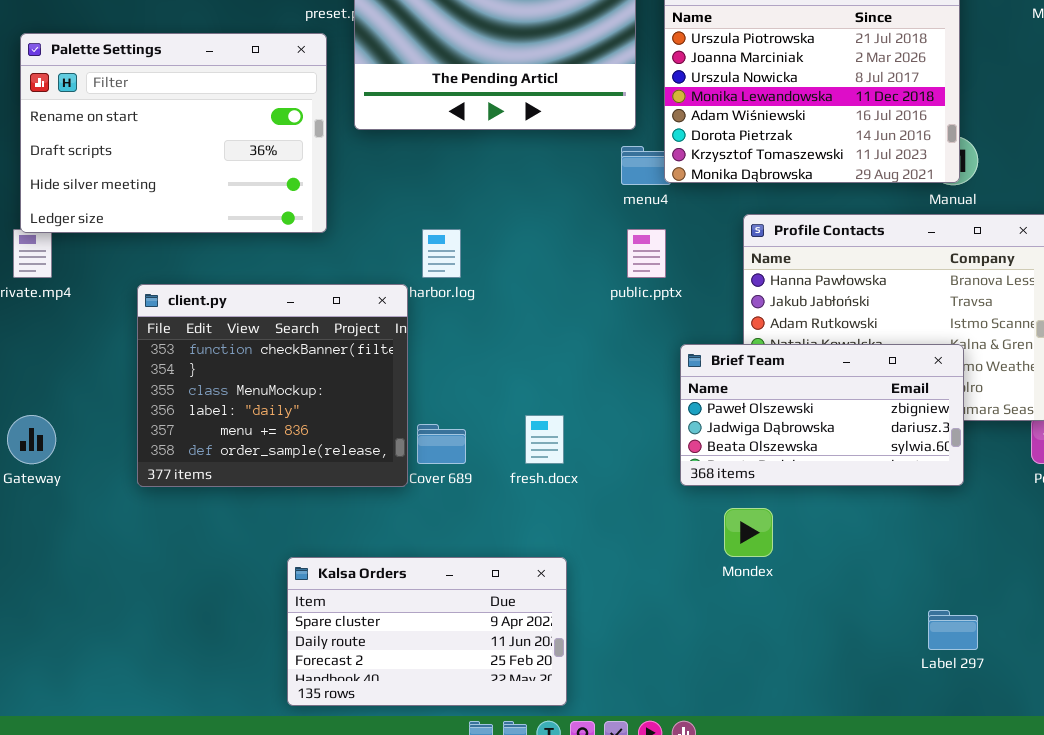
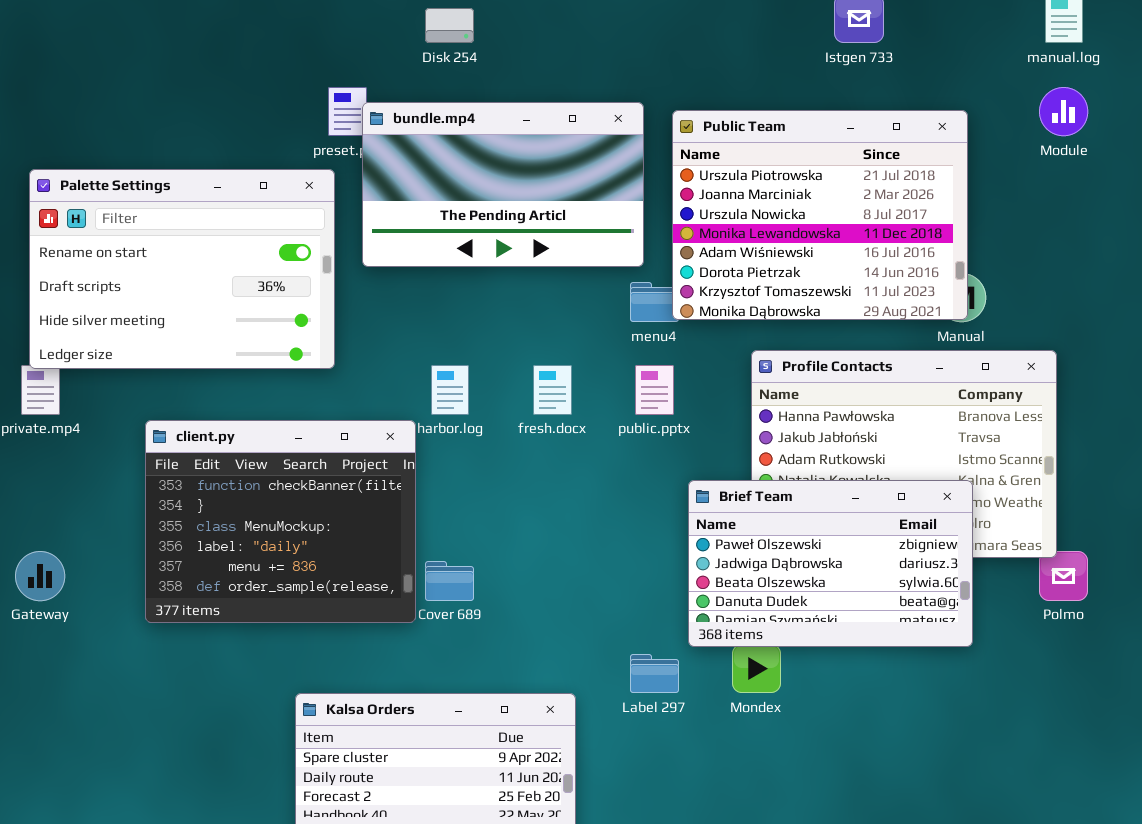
Brief Team: [680,344,964,486] -> [688,480,973,647], resized
fresh.docx: [525,415,564,464] -> [533,365,572,415], moved
Label 297: [928,610,978,650] -> [630,654,679,693], moved

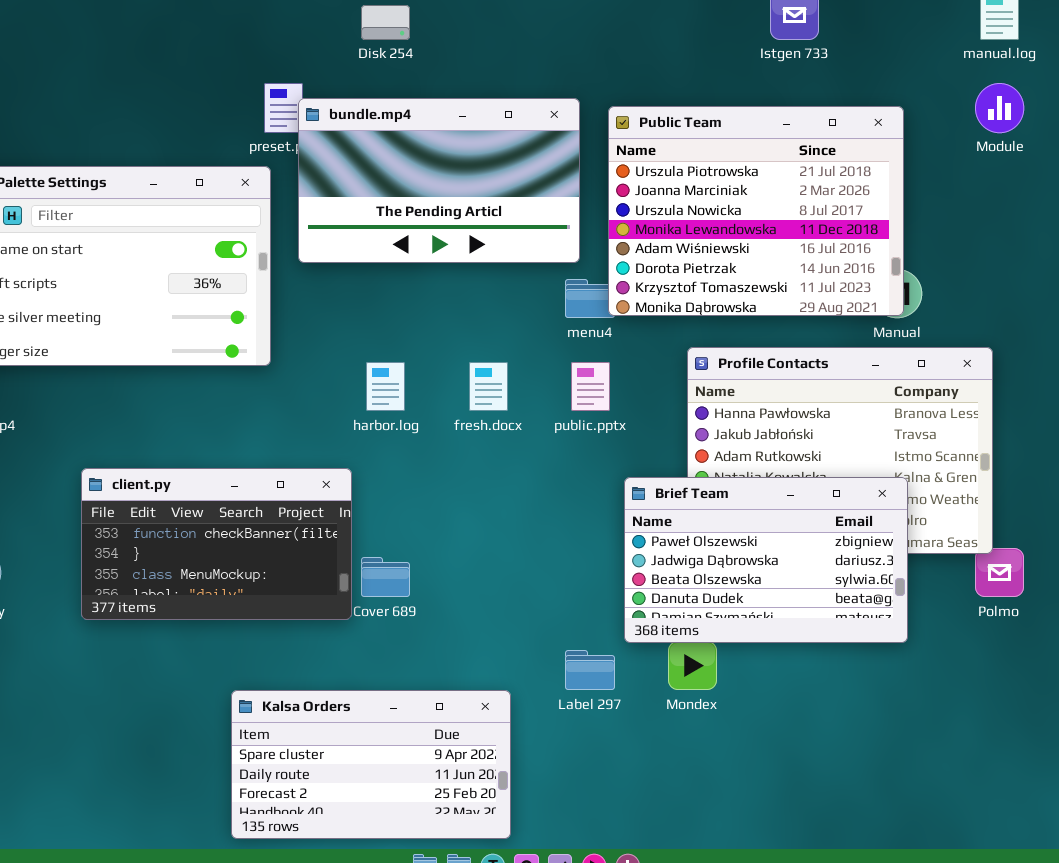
client.py: [145,420,416,623] -> [81,468,352,620], resized

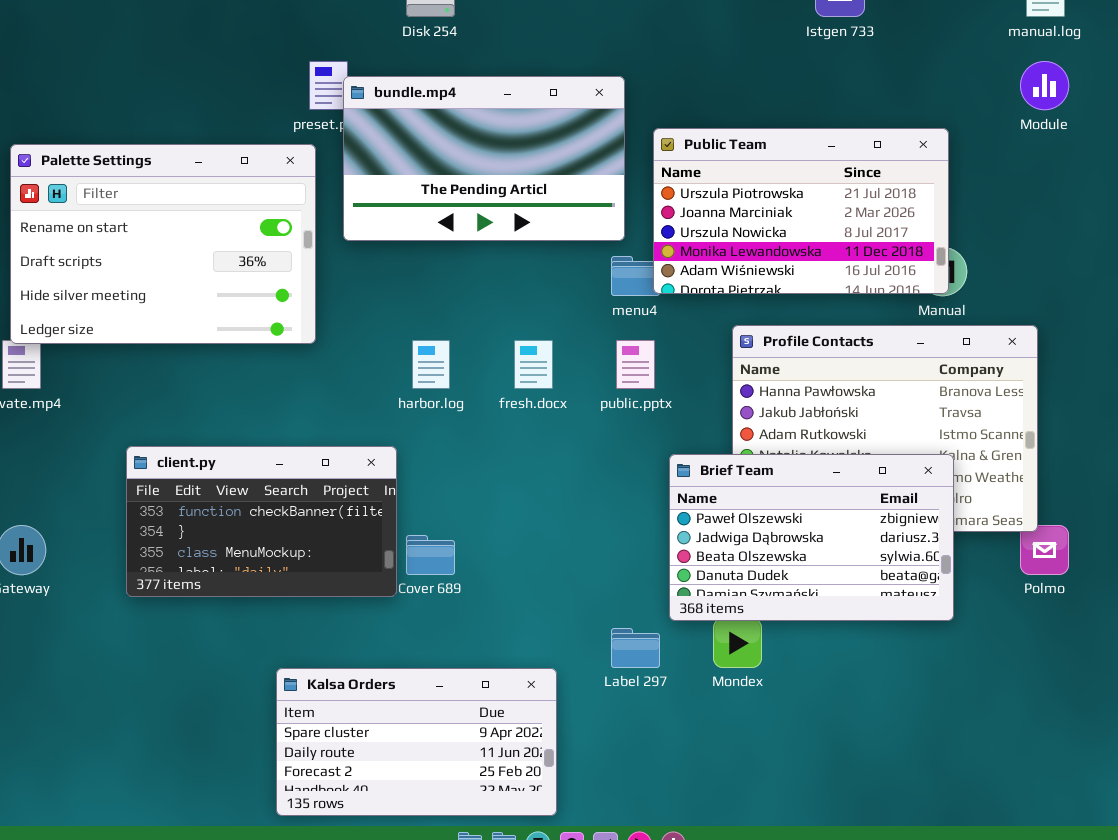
Public Team: [608,106,904,316] -> [653,128,949,294], resized

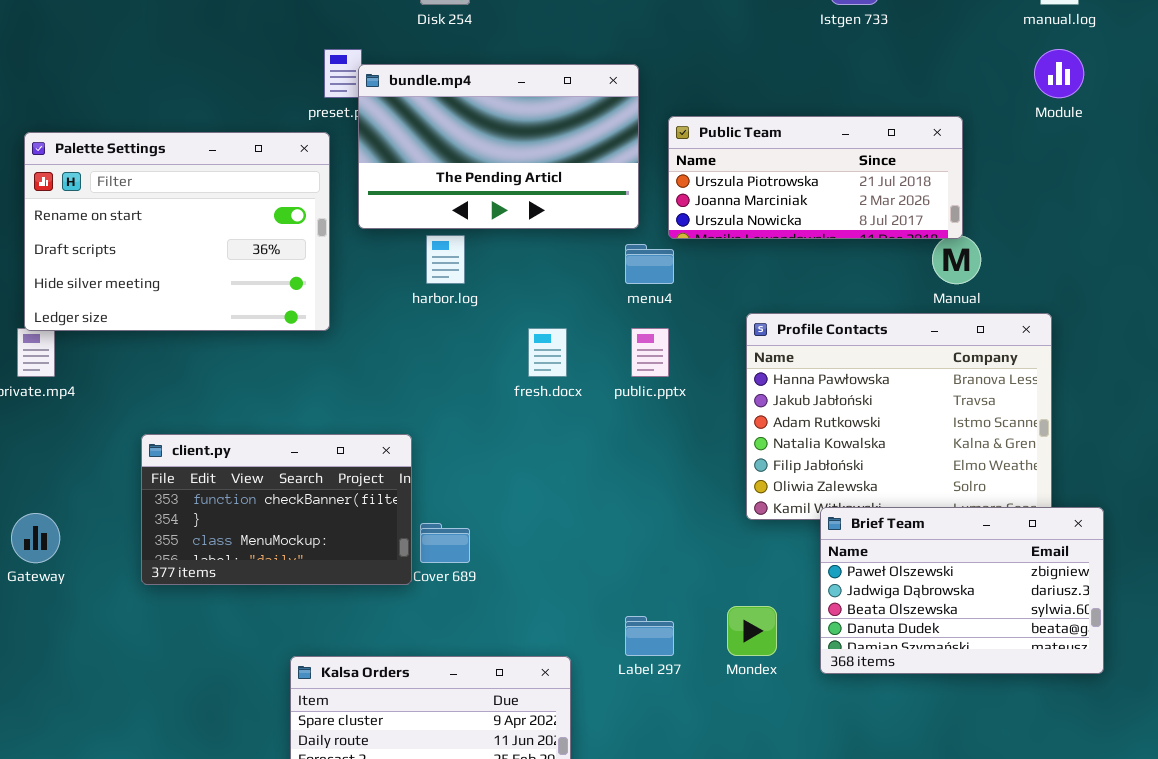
Public Team: [653,128,949,294] -> [668,116,963,239], resized
harbor.log: [412,340,450,389] -> [426,235,465,284], moved
Brief Team: [669,454,954,621] -> [820,507,1104,674], moved

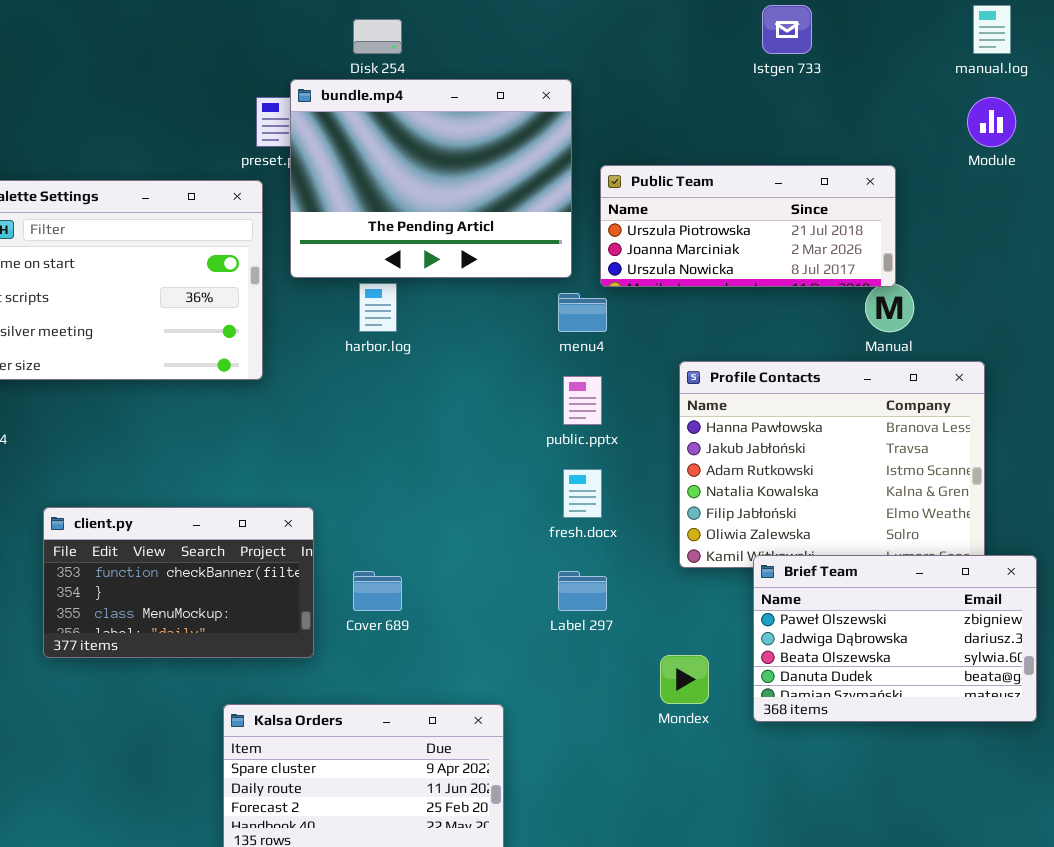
bundle.mp4: [358,64,639,229] -> [290,79,572,278], resized
fresh.docx: [528,328,567,377] -> [563,469,602,518], moved
client.py: [141,434,412,585] -> [43,507,314,658], moved
Label 297: [625,616,674,656] -> [558,571,607,611], moved

